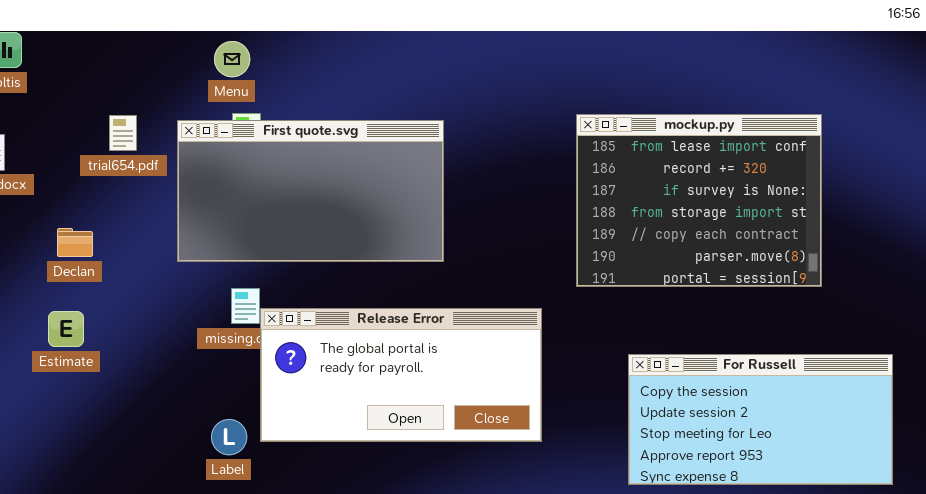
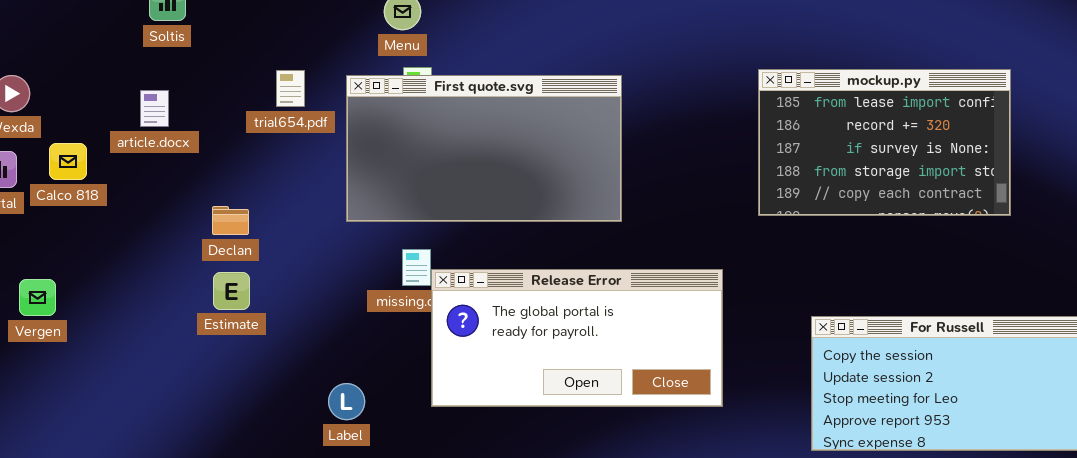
mockup.py: [576,114,822,287] -> [758,69,1011,216], resized
Declan: [57,228,93,257] -> [212,206,249,235], moved
Label: [211,419,247,455] -> [328,383,365,420], moved

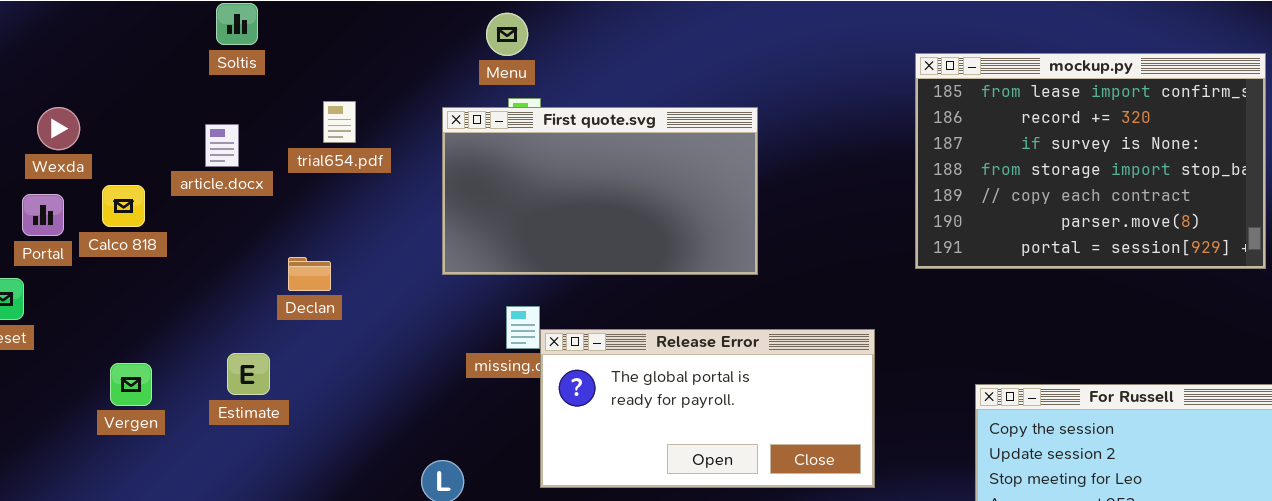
mockup.py: [758,69,1011,216] -> [915,53,1266,269], resized
trial654.pdf: [276,70,305,107] -> [323,101,356,143], moved
Estimate: [213,272,250,310] -> [227,353,270,395], moved
Vergen: [19,279,56,316] -> [110,363,152,406], moved

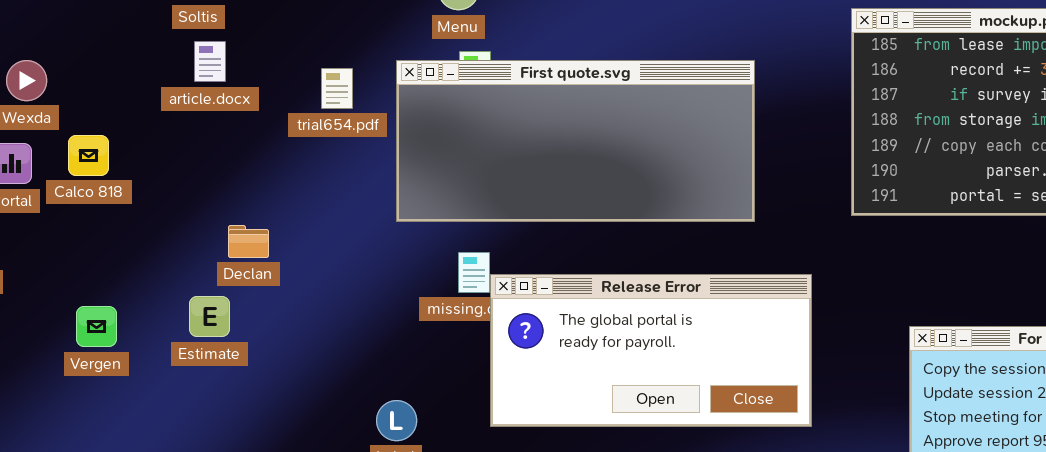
trial654.pdf: [323,101,356,143] -> [321,68,353,109], moved
First quote.svg: [442,107,758,275] -> [396,60,755,222], resized
article.docx: [205,124,239,167] -> [194,41,226,82], moved
Declan: [288,257,331,291] -> [228,225,269,258], moved

